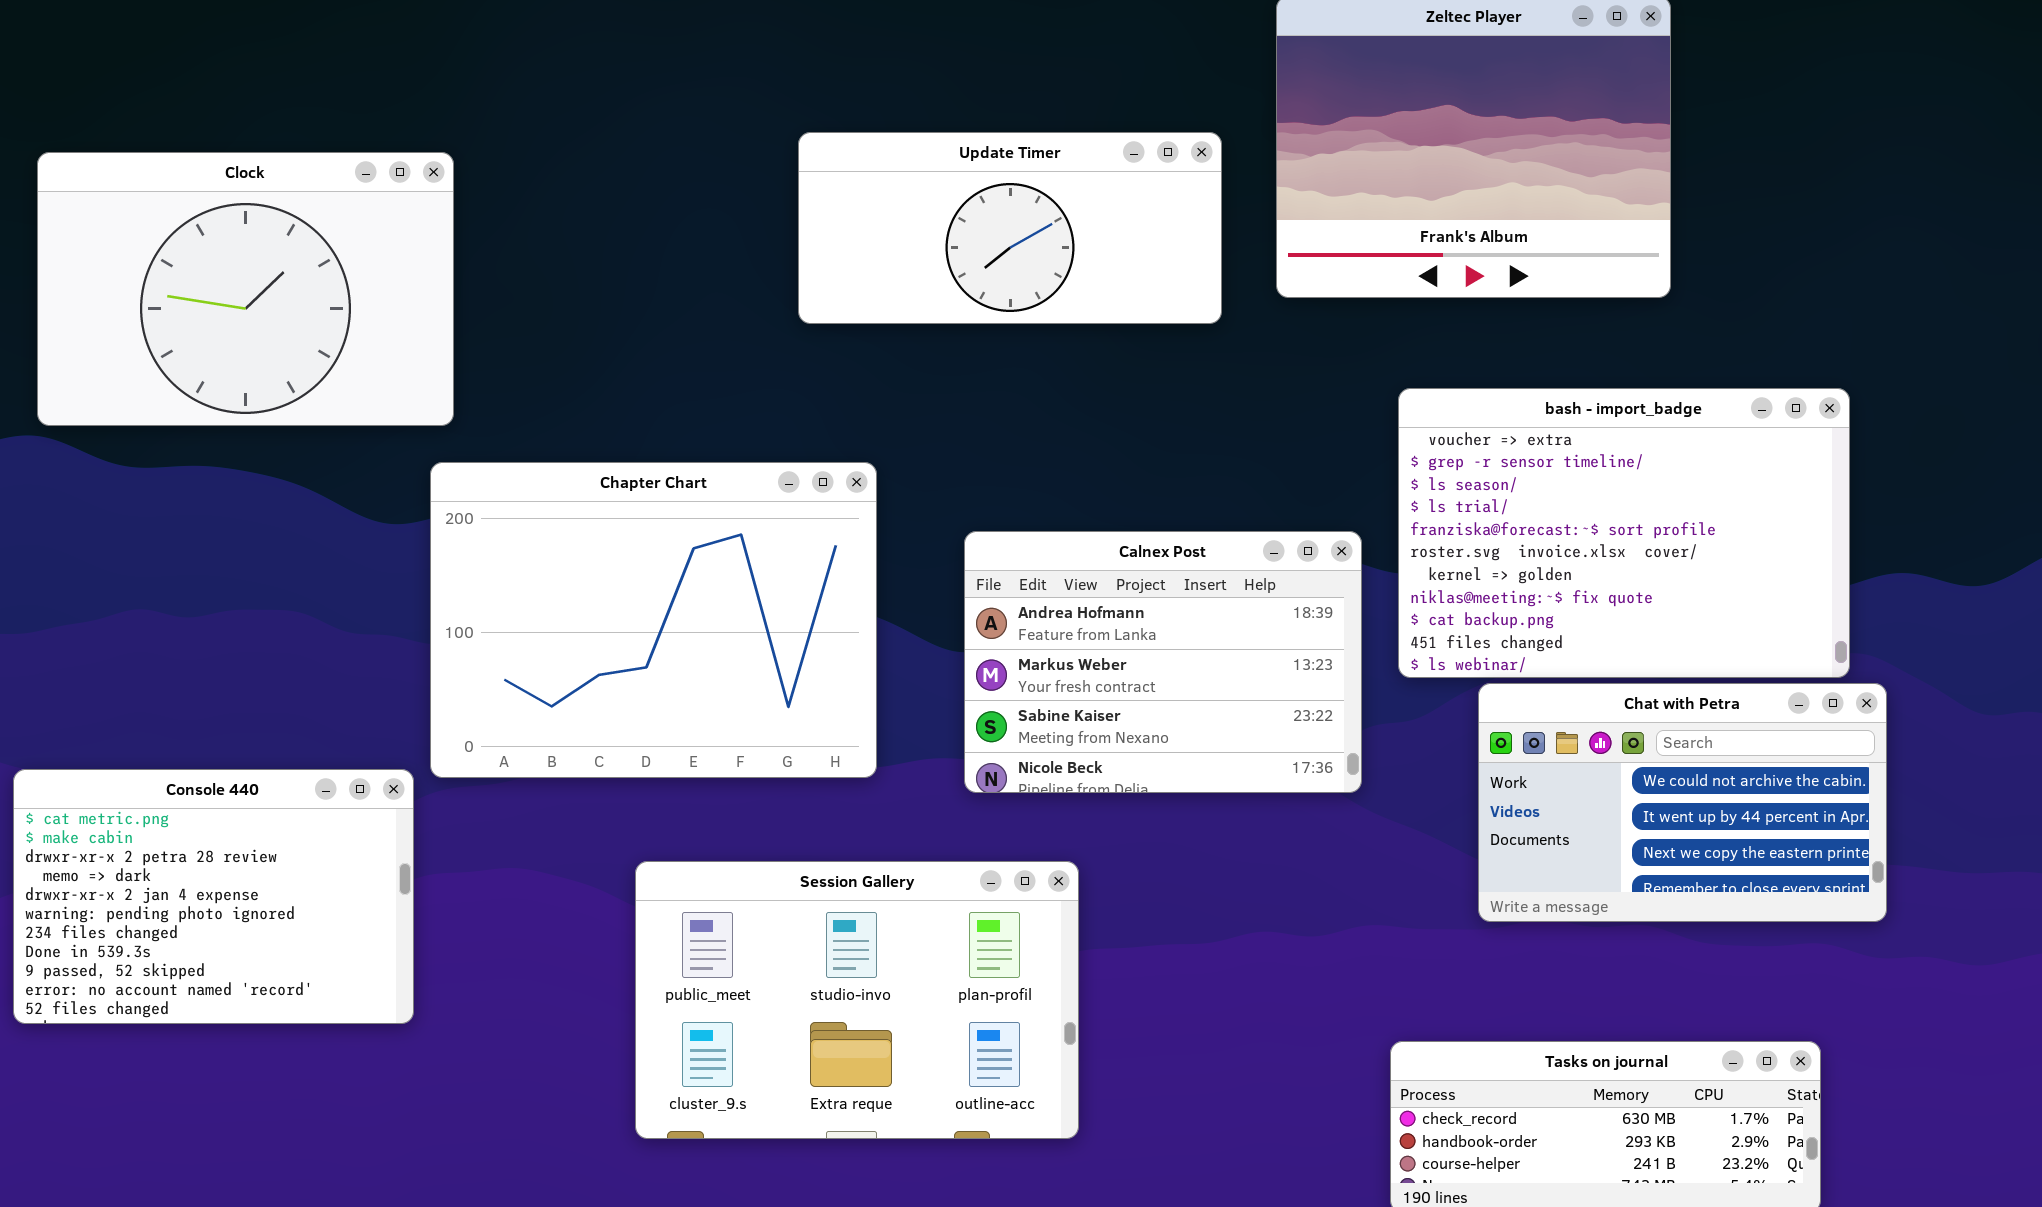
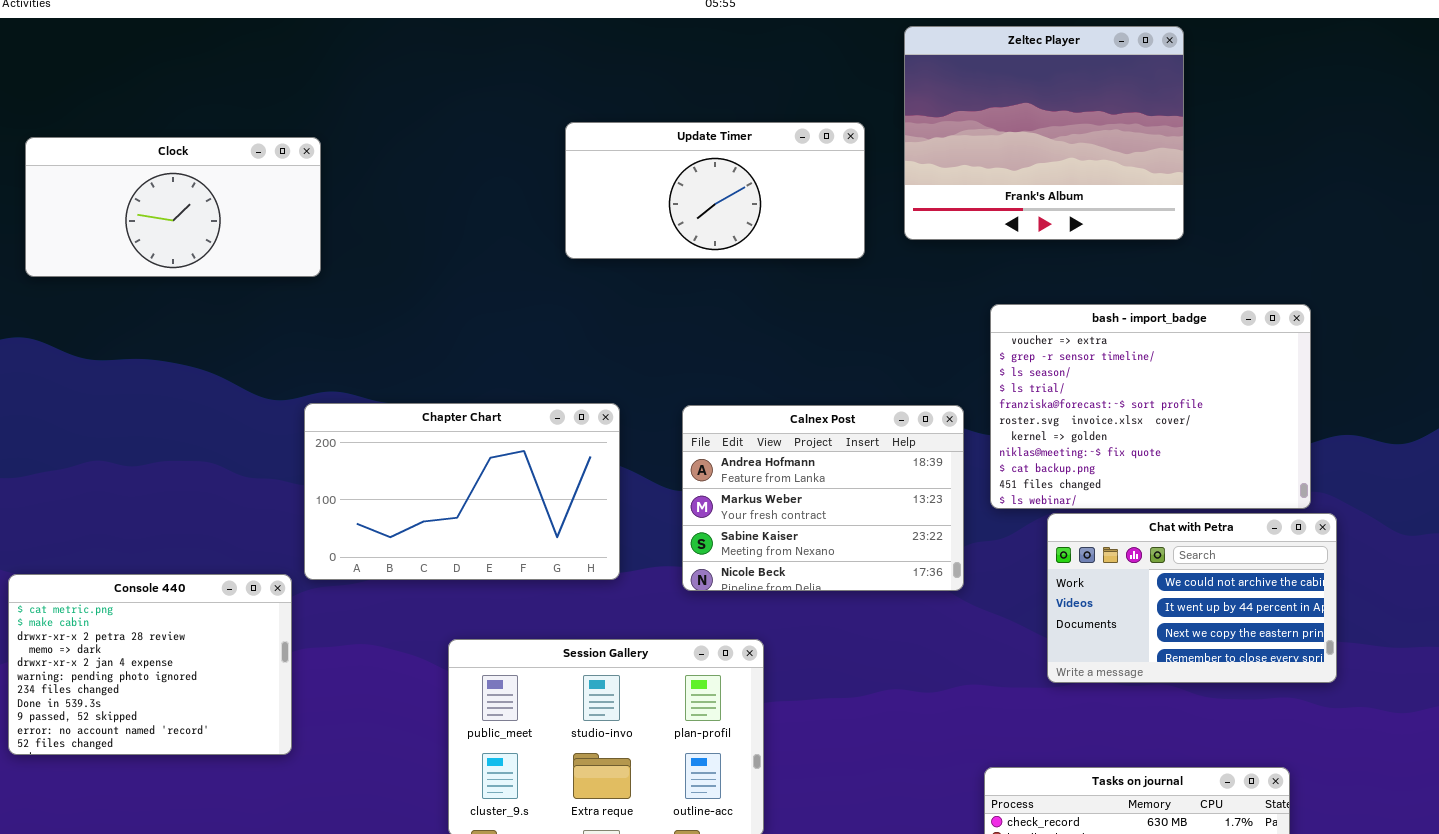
Clock: [37,152,454,426] -> [25,137,321,277], resized
Chapter Chart: [430,462,877,778] -> [304,403,620,580], resized

